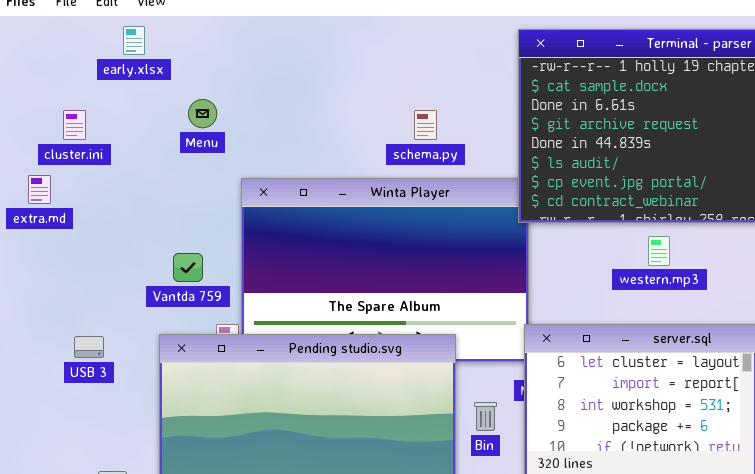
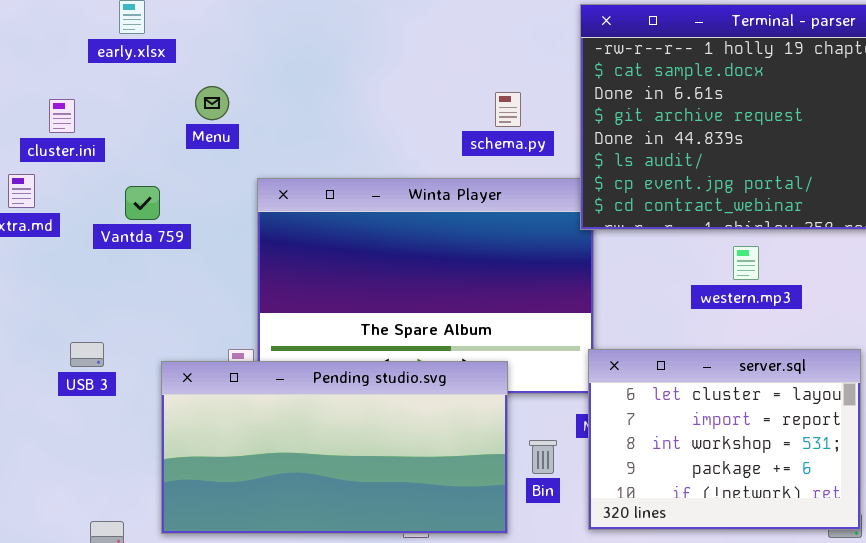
schema.py: [414,110,437,140] -> [495,92,521,127], moved
Vantda 759: [173,253,203,282] -> [125,186,160,220], moved
USB 3: [74,336,104,358] -> [70,342,104,367], moved

